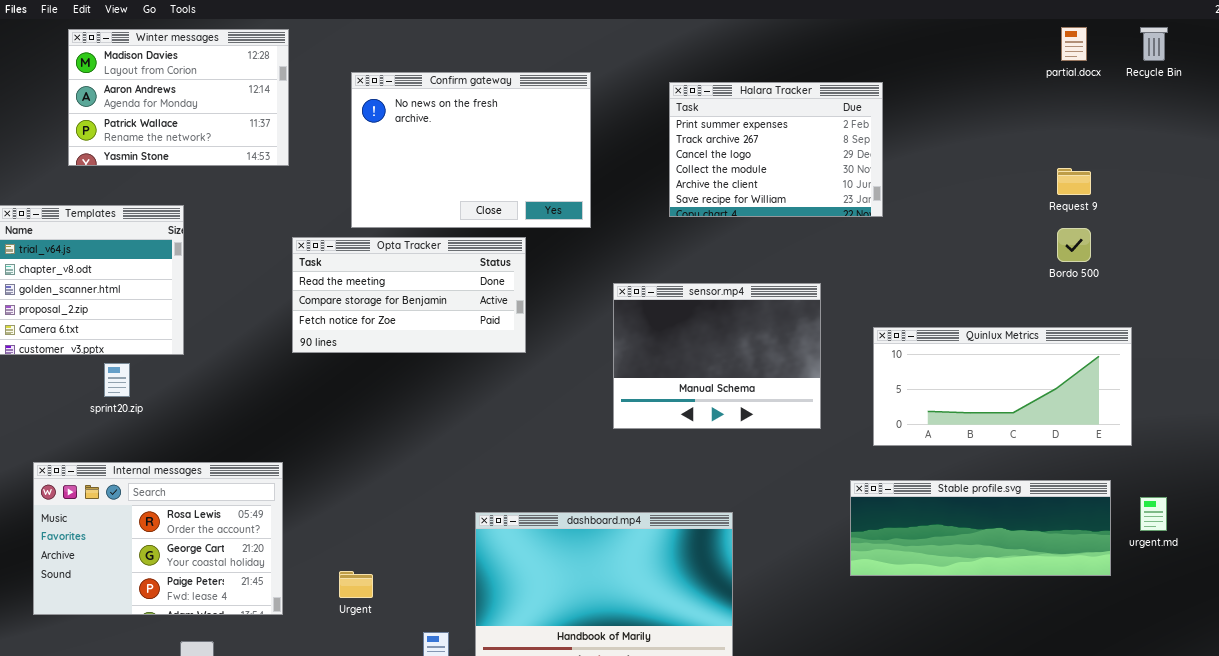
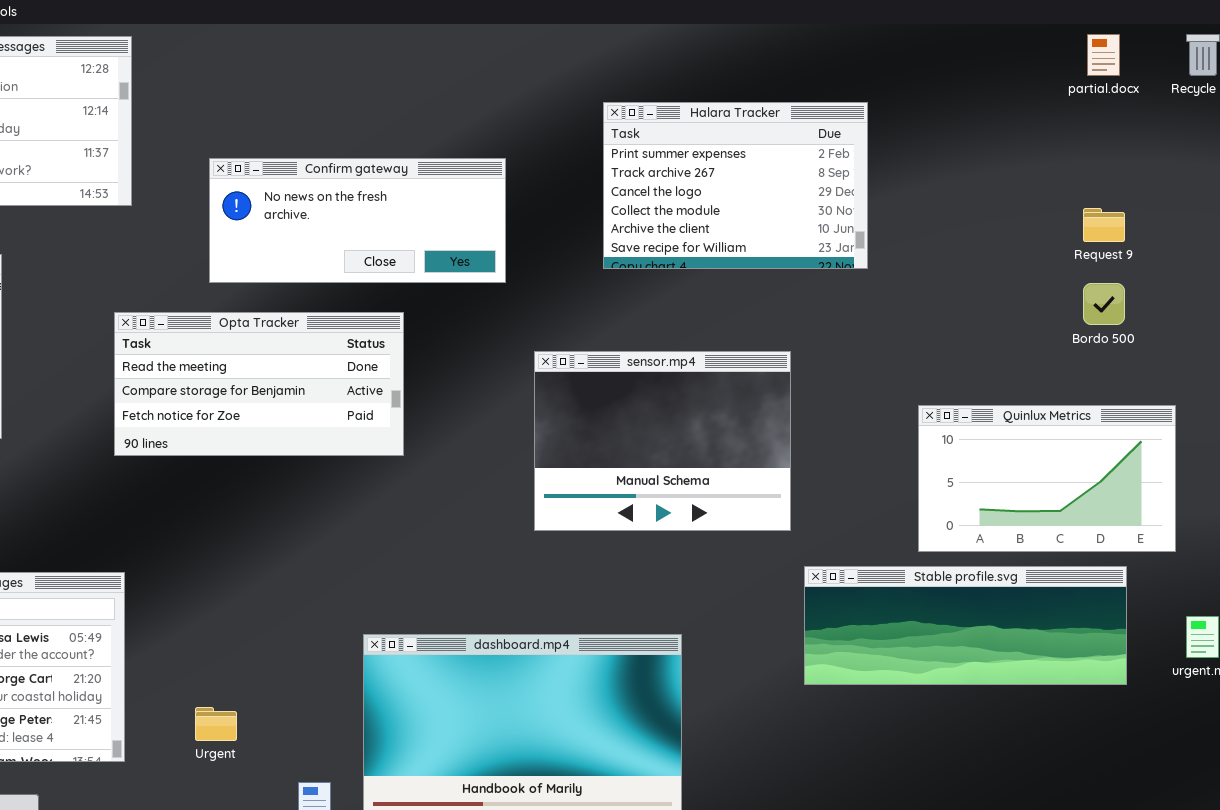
Confirm gateway: [351,72,591,228] -> [209,158,506,283], resized
Opta Tracker: [292,237,526,353] -> [114,312,404,456], moved
Quinlux Metrics: [873,327,1132,446] -> [918,405,1176,552], resized
Stable profile.svg: [850,480,1111,576] -> [804,566,1127,685], moved

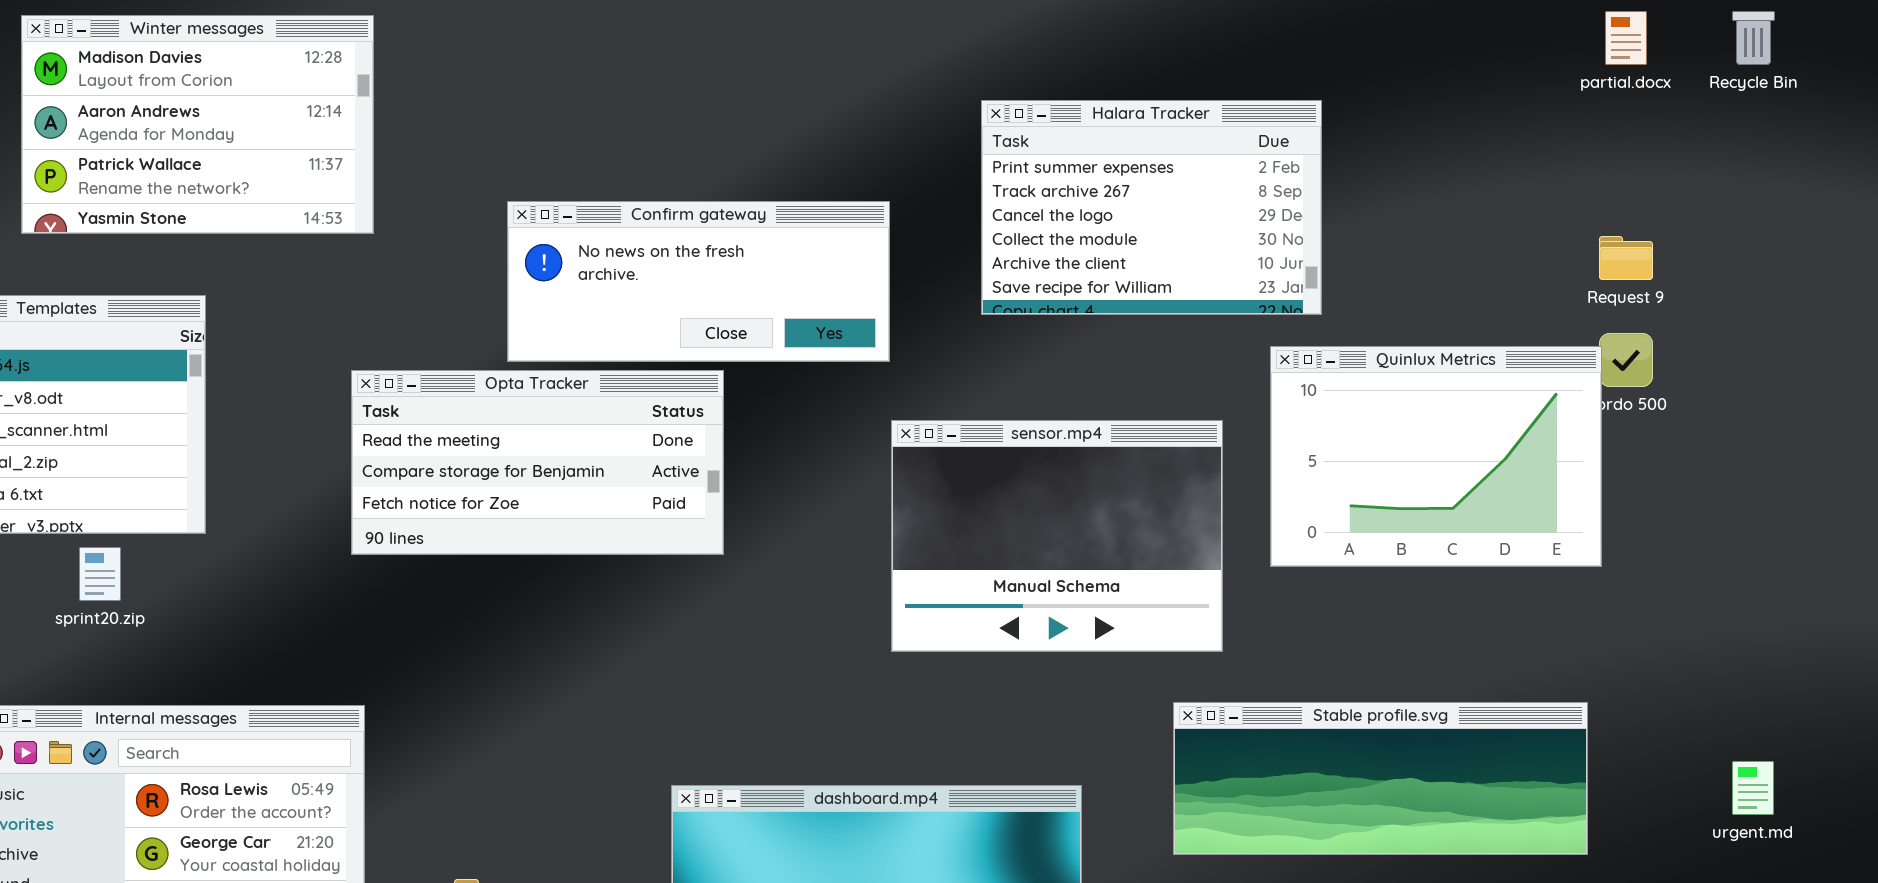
Confirm gateway: [209,158,506,283] -> [507,201,890,362], moved
Quinlux Metrics: [918,405,1176,552] -> [1270,346,1602,567], moved, resized
Stable profile.svg: [804,566,1127,685] -> [1173,702,1588,855], moved

